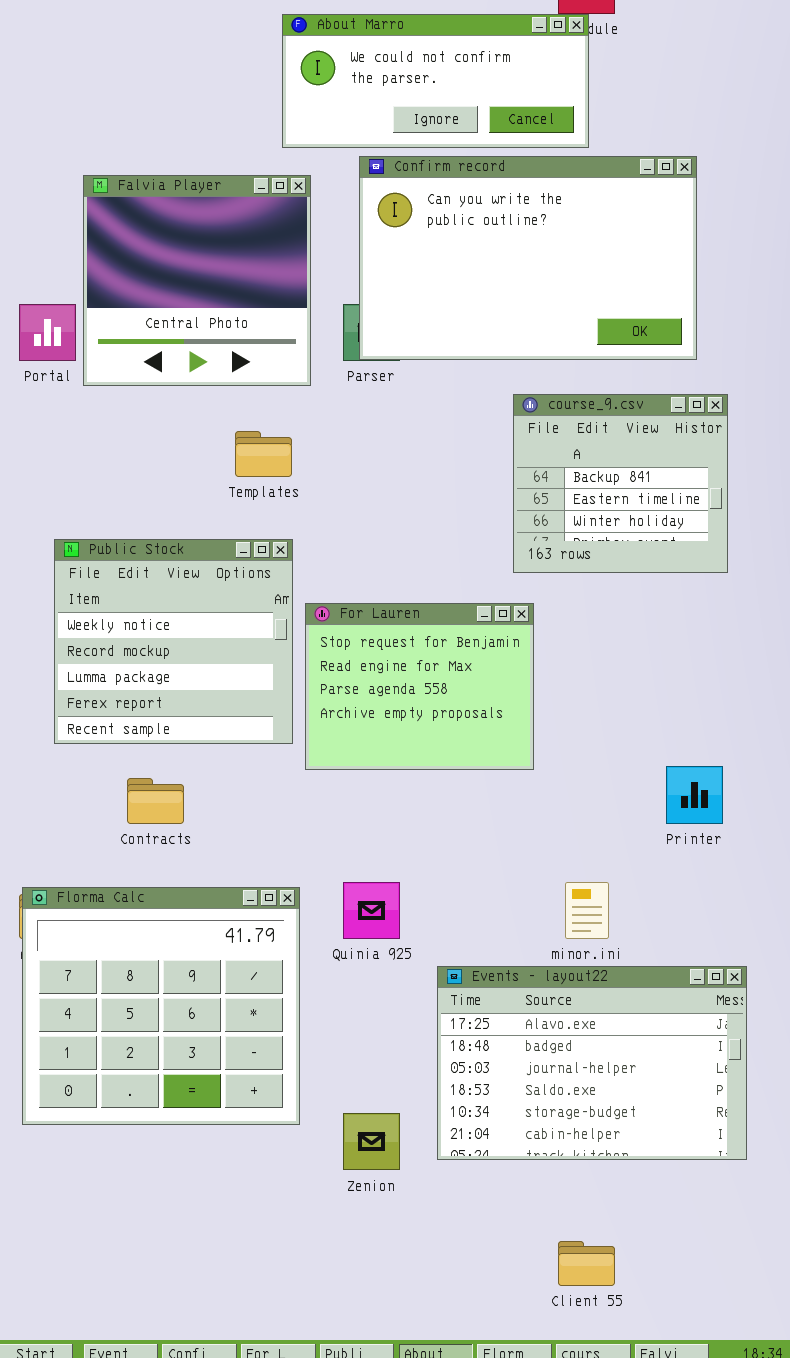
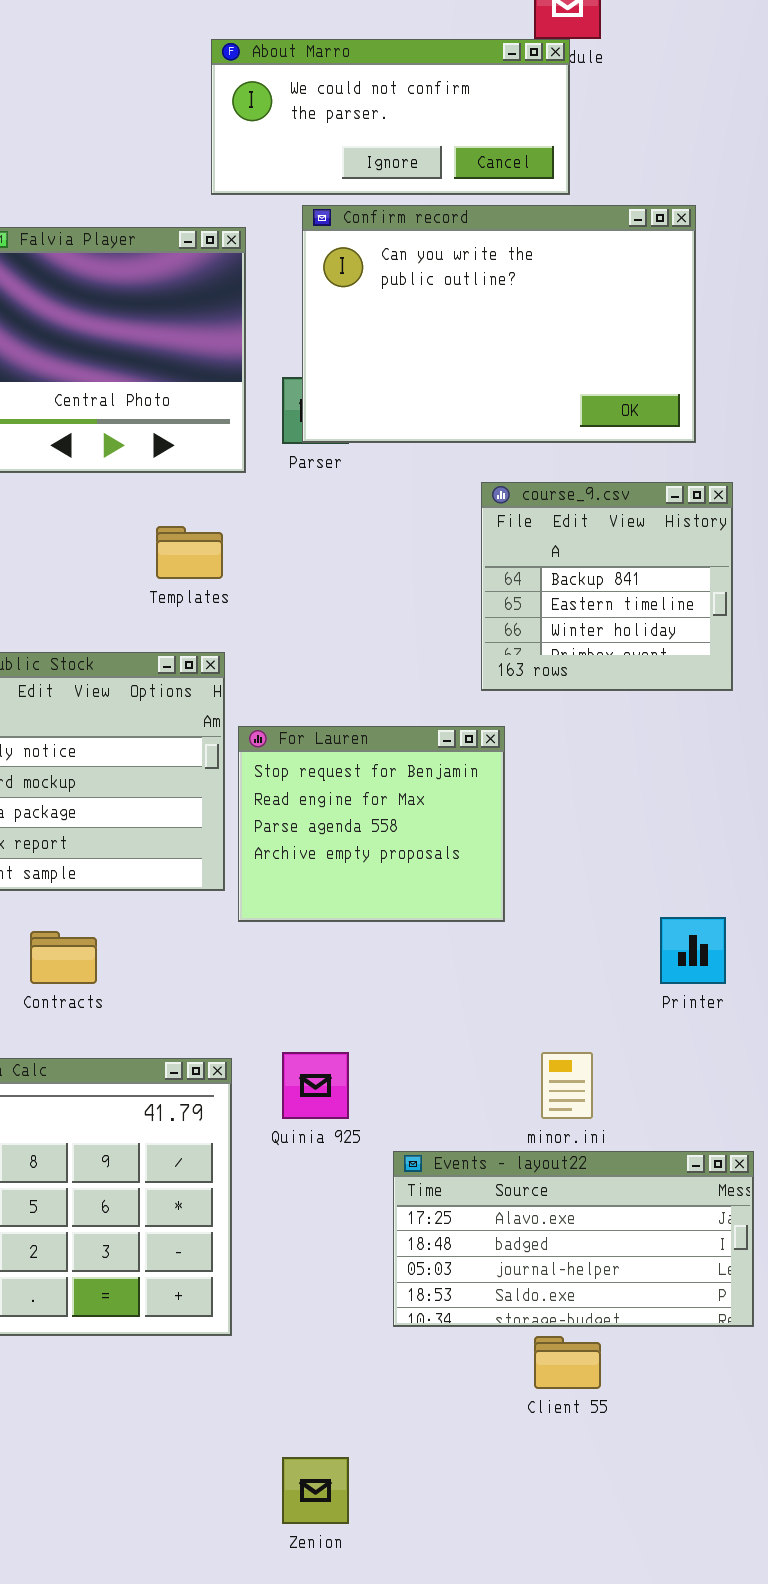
Events - layout22: [437,966,747,1160] -> [393,1151,754,1327], resized
Zenion: [343,1113,400,1170] -> [282,1457,349,1524], moved
Client 55: [558,1241,615,1286] -> [534,1336,601,1389], moved

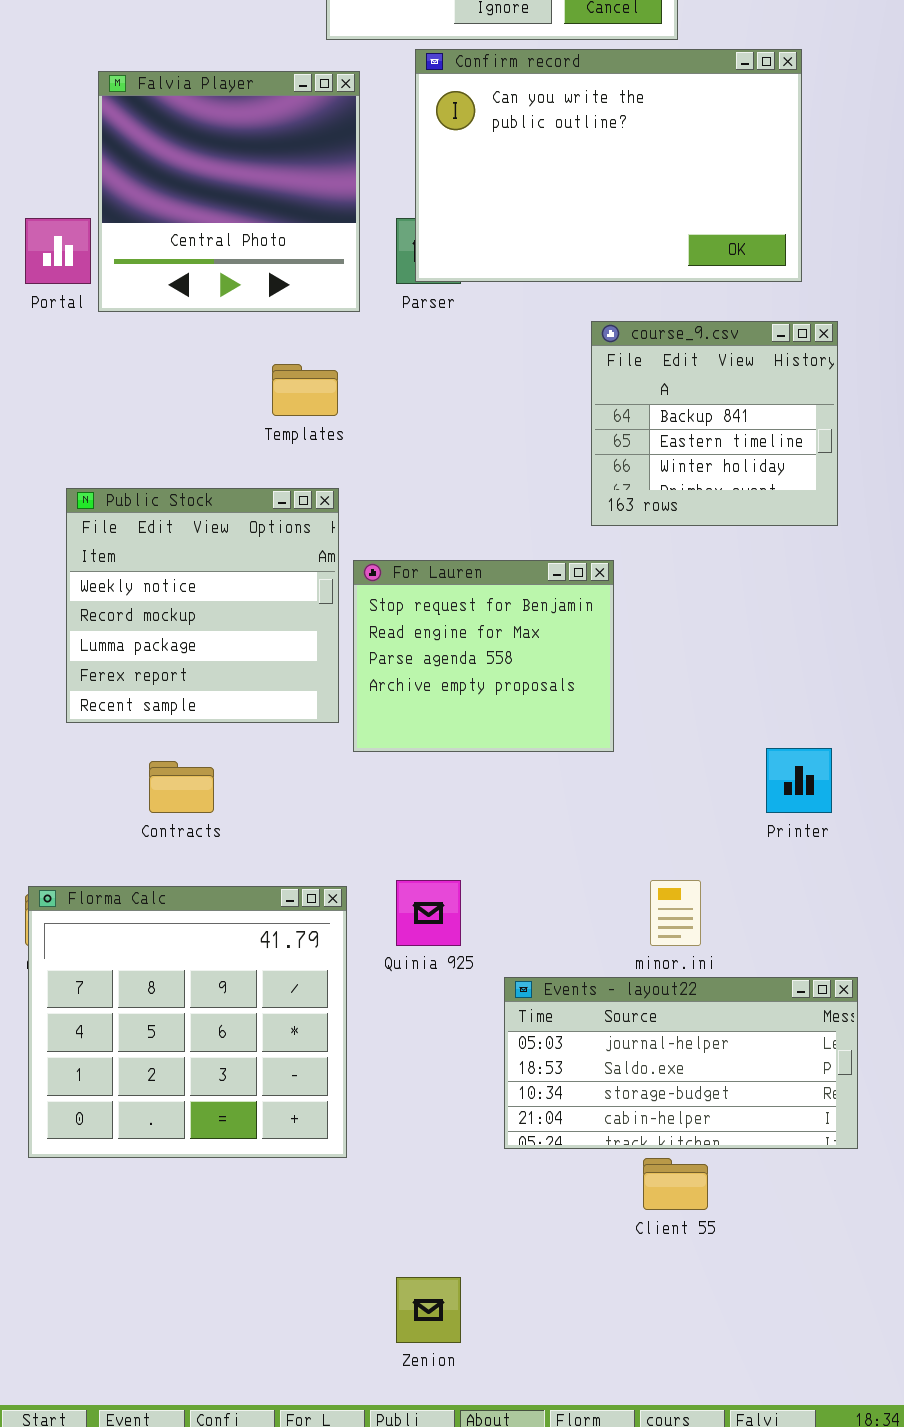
Events - layout22: [393,1151,754,1327] -> [504,977,858,1149], scrolled down 2 rows

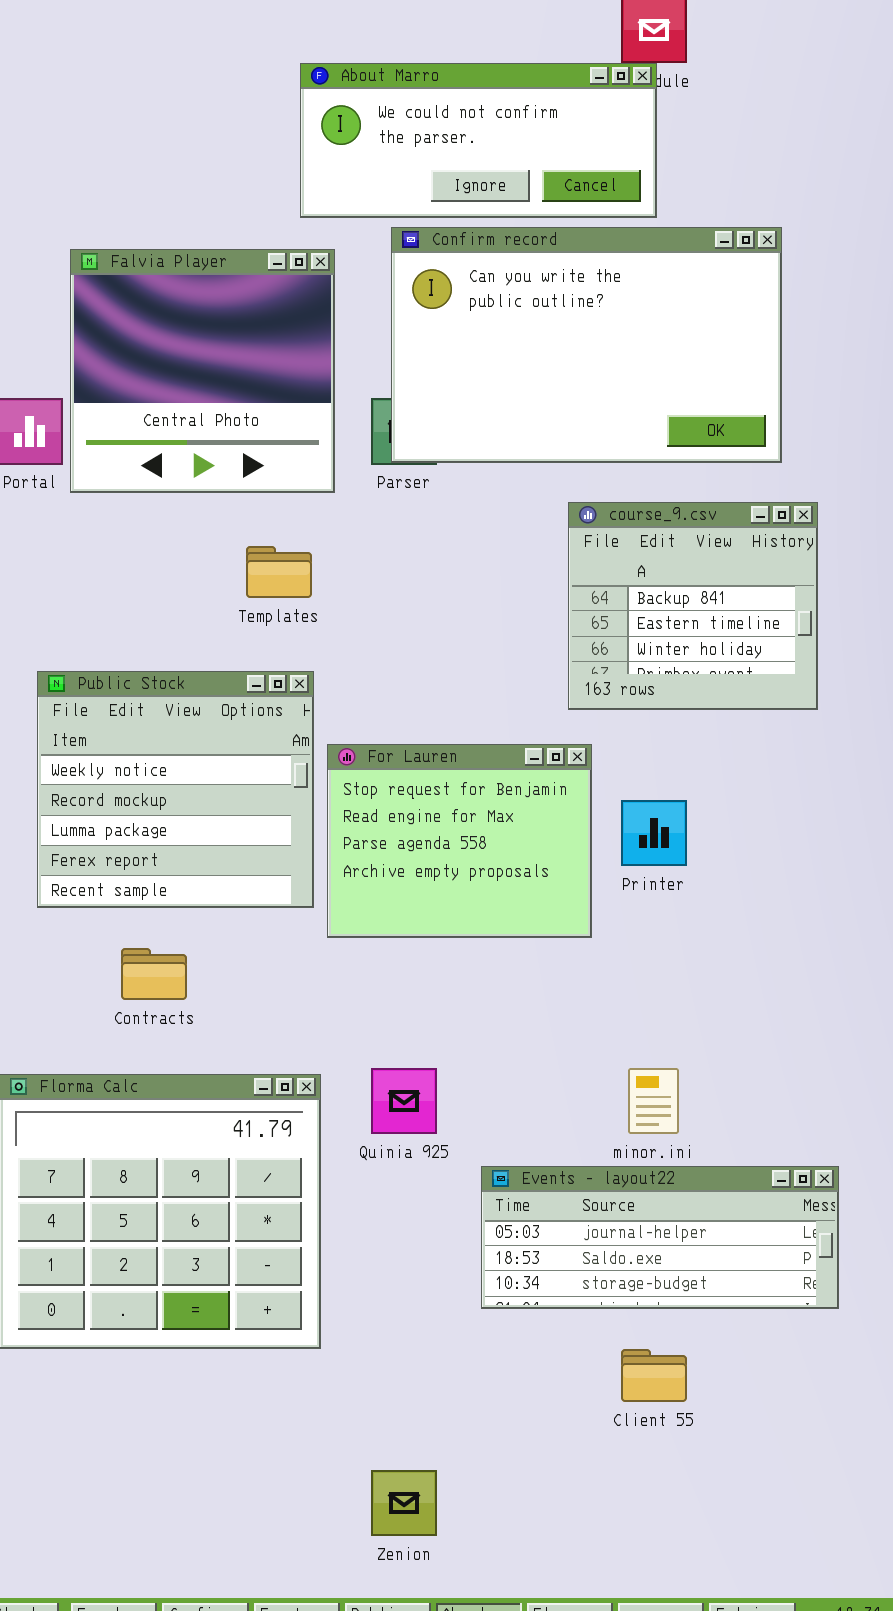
Printer: [766,748,832,813] -> [621,800,687,866], moved
Events - layout22: [504,977,858,1149] -> [481,1166,839,1309], resized

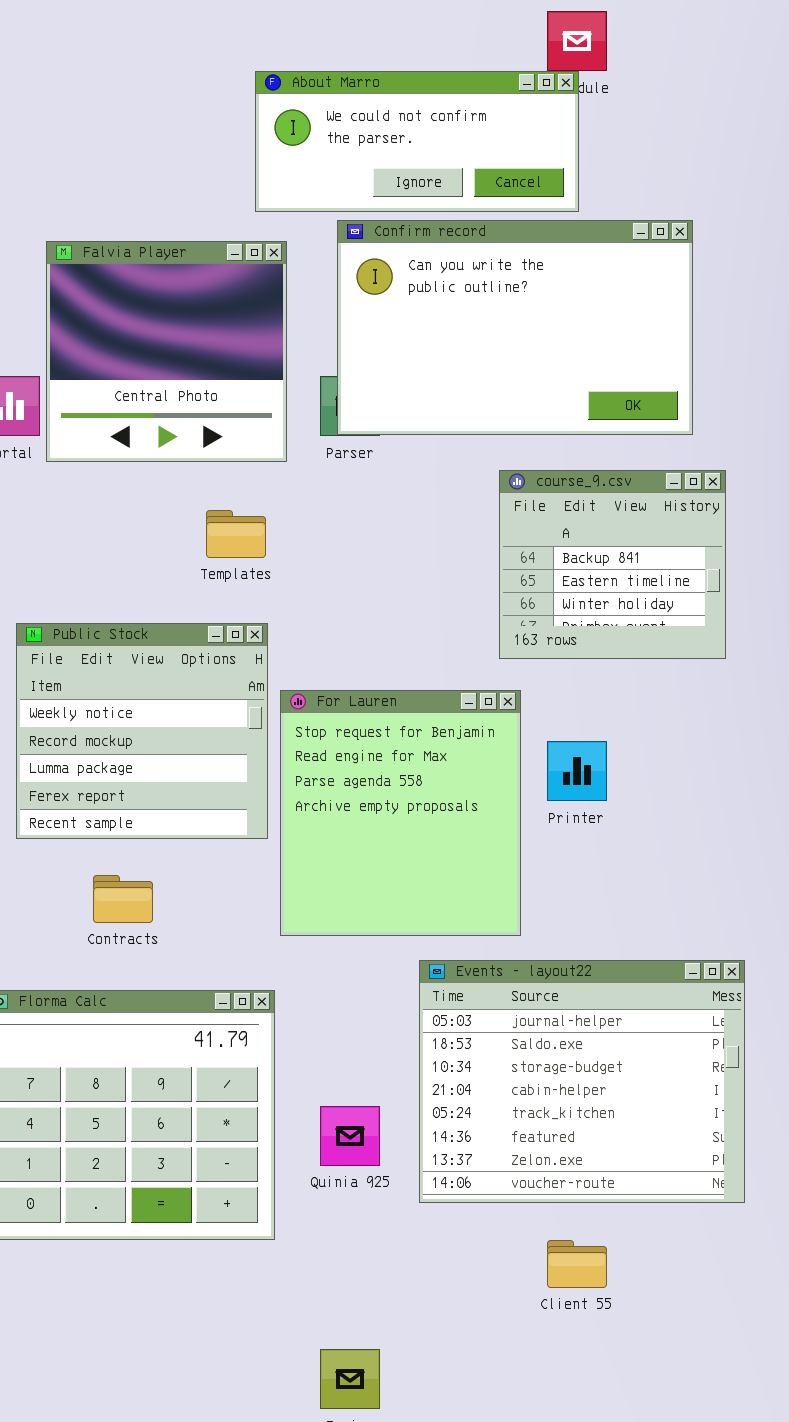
For Lauren: [327,744,592,938] -> [280,690,521,936], resized
Quinia 925: [371,1068,437,1134] -> [320,1106,380,1166], moved
Events - layout22: [481,1166,839,1309] -> [419,960,745,1203], resized

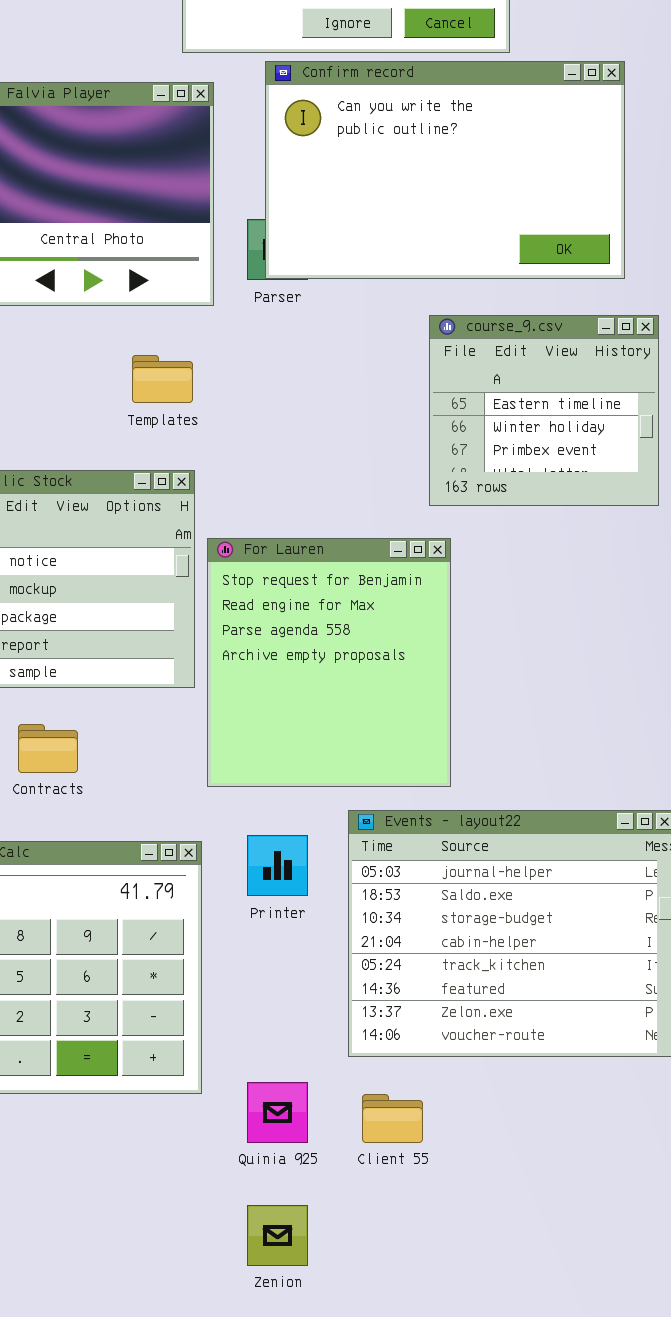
course_9.csv: [499,470,726,659] -> [429,315,659,506], scrolled down 1 row
Printer: [547,741,607,801] -> [247,835,308,896], moved
Quinia 925: [320,1106,380,1166] -> [247,1082,308,1143], moved
Client 55: [547,1240,607,1288] -> [362,1094,423,1143], moved

